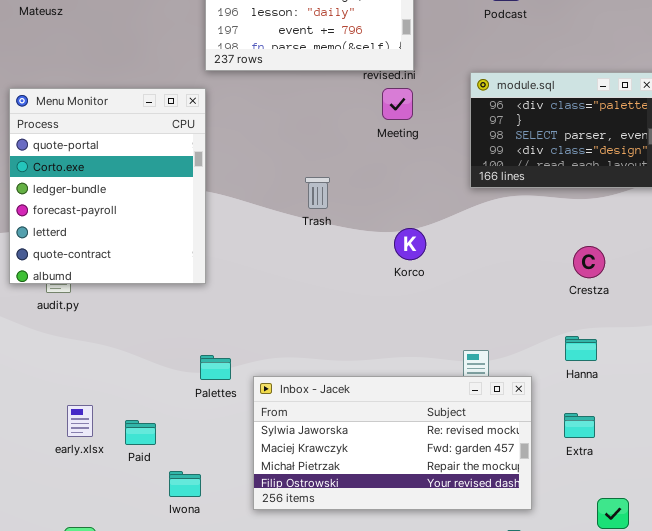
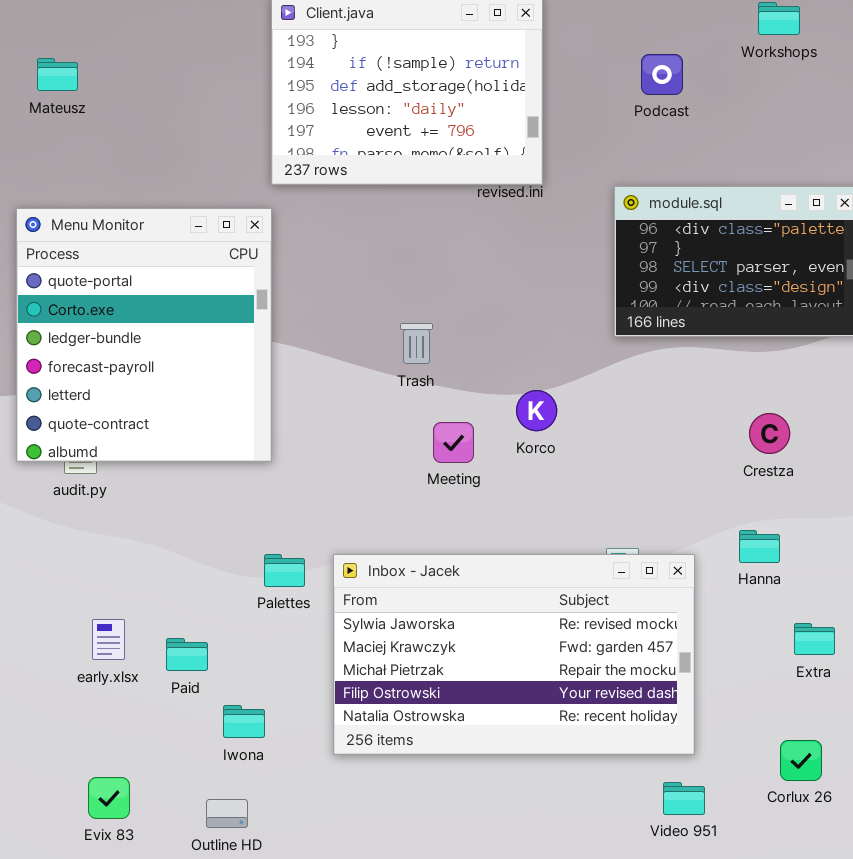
Meeting: [382,88,413,120] -> [433,422,474,463], moved
Inbox - Jacek: [253,376,532,510] -> [333,554,695,755], resized
Extra: [564,413,595,438] -> [794,623,835,655], moved

